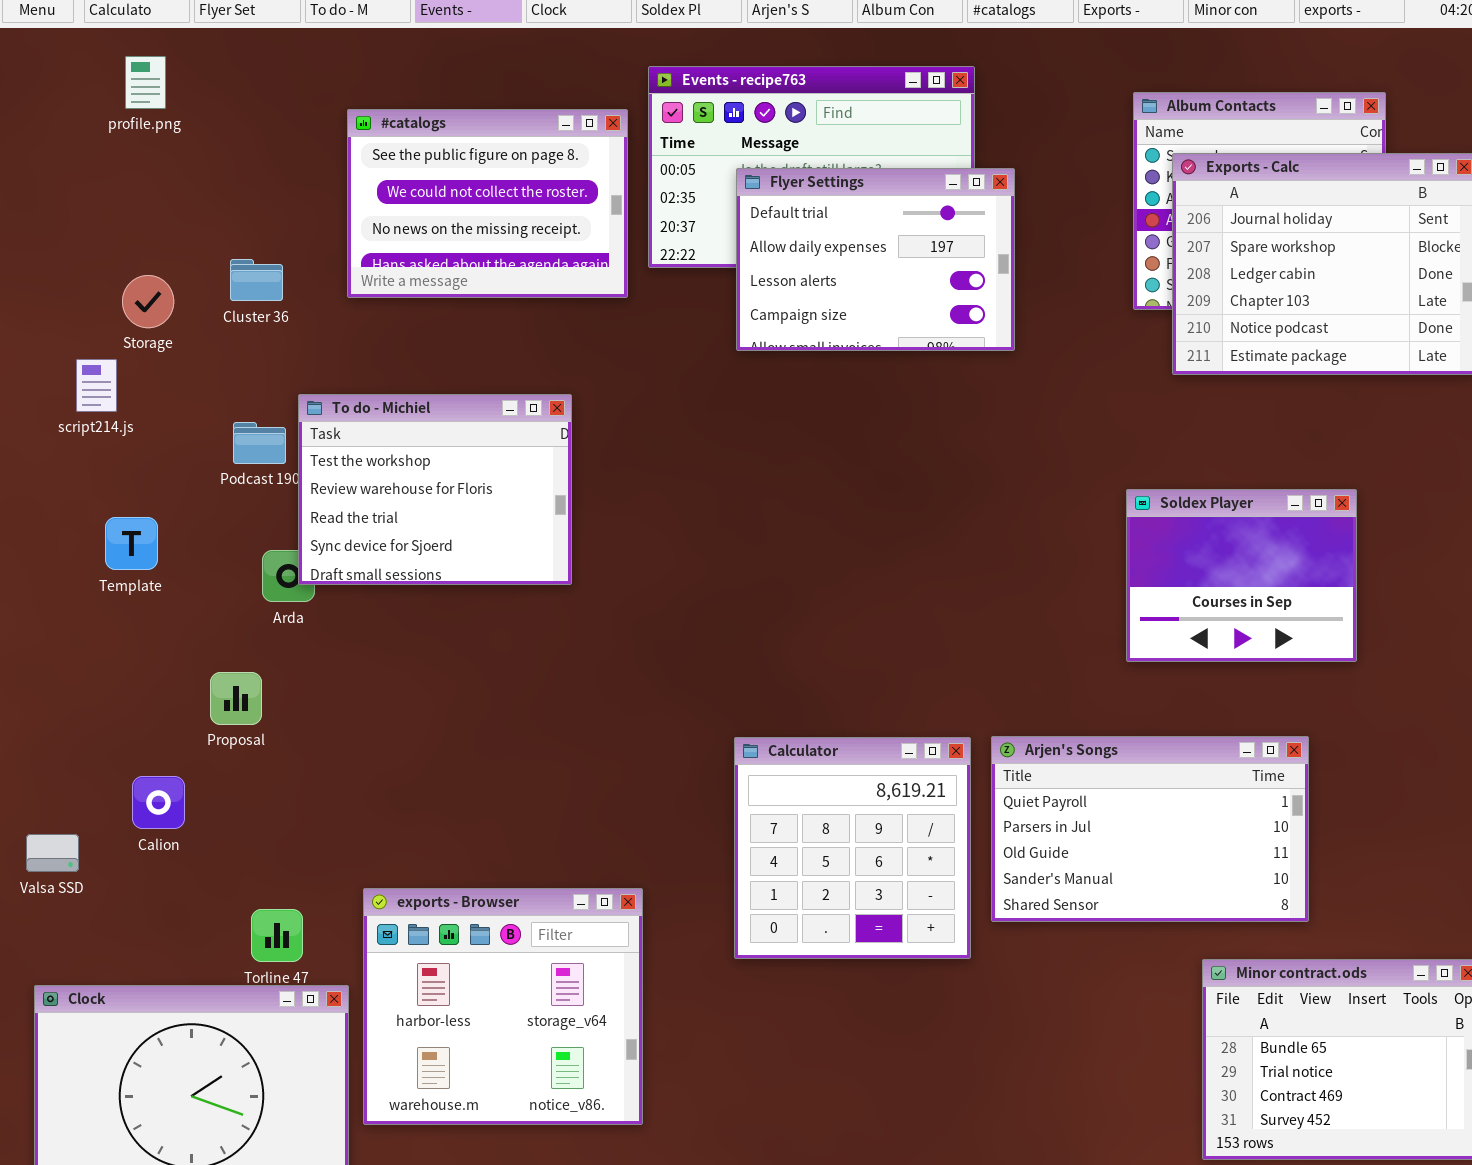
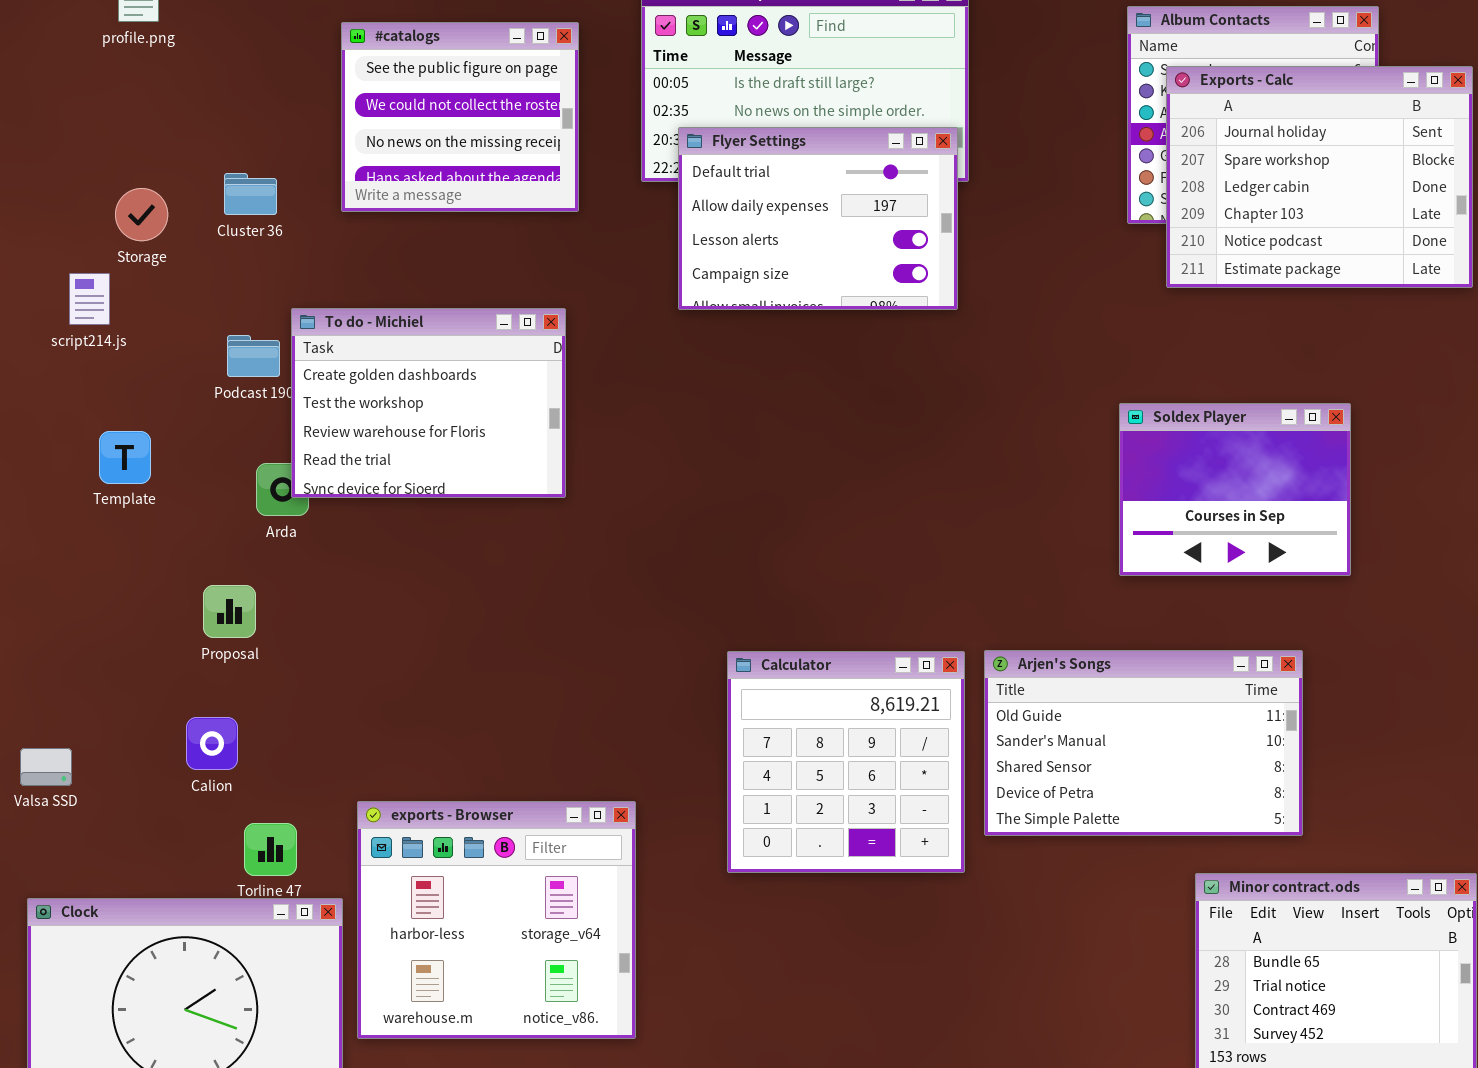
#catalogs: [347,109,628,298] -> [341,22,579,212], resized
Flyer Settings: [736,168,1015,351] -> [678,127,958,310], moved
To do - Michiel: [298,394,572,585] -> [291,308,566,498], scrolled up 1 row
Arjen's Songs: [991,736,1309,922] -> [984,650,1303,836], scrolled down 2 rows
Calion: [132,776,185,829] -> [186,717,238,770], moved

